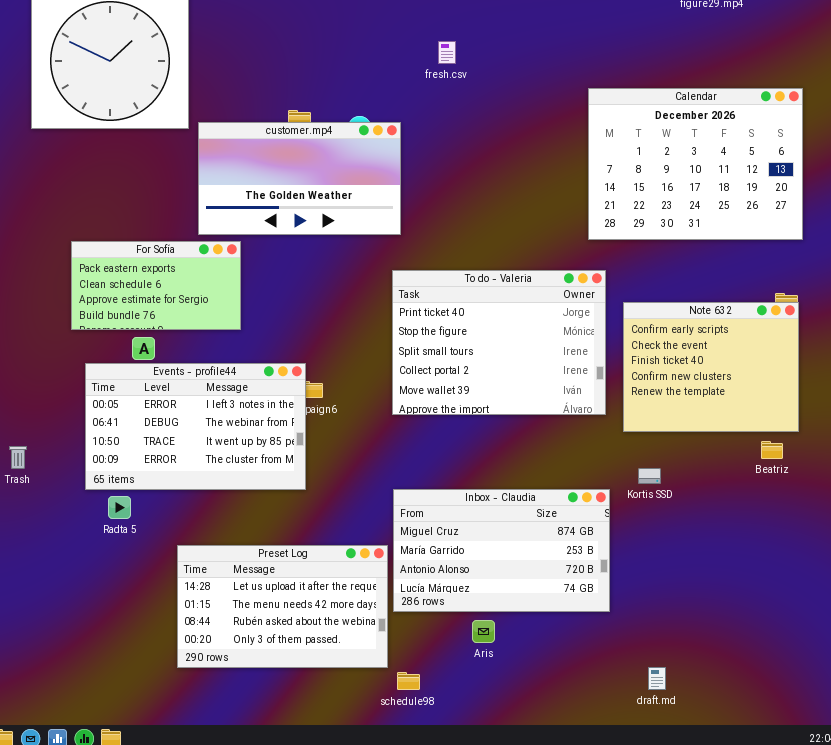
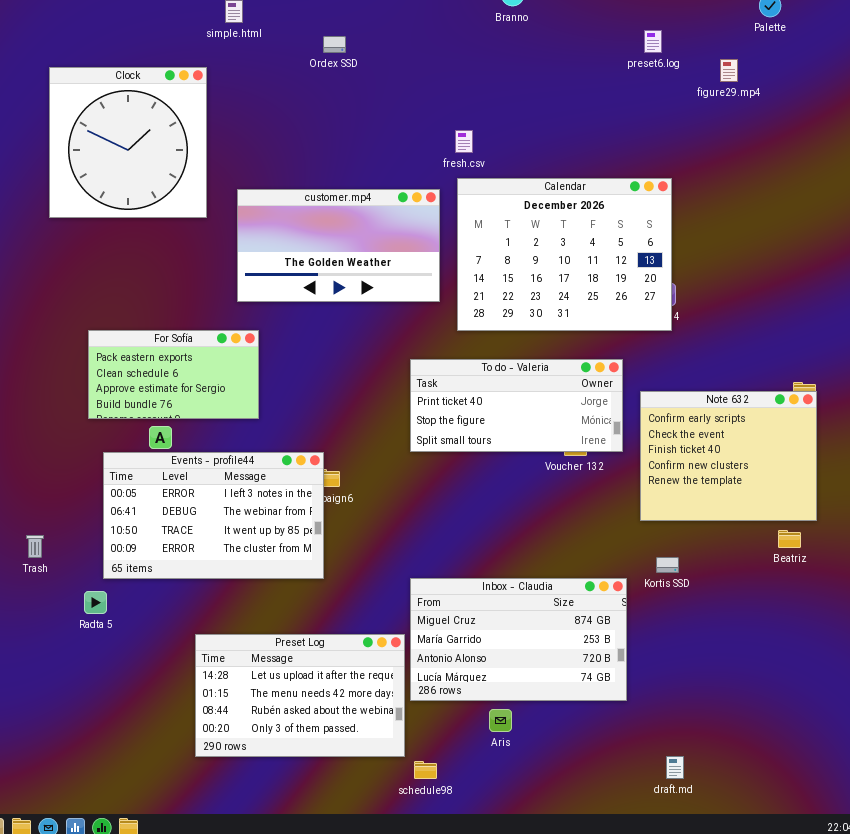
Calendar: [588,88,803,240] -> [457,178,672,331], moved
customer.mp4: [198,122,401,235] -> [237,189,440,302], moved
To do - Valeria: [392,270,606,415] -> [410,359,623,452], resized
Radta 5: [108,496,131,519] -> [84,591,107,614], moved

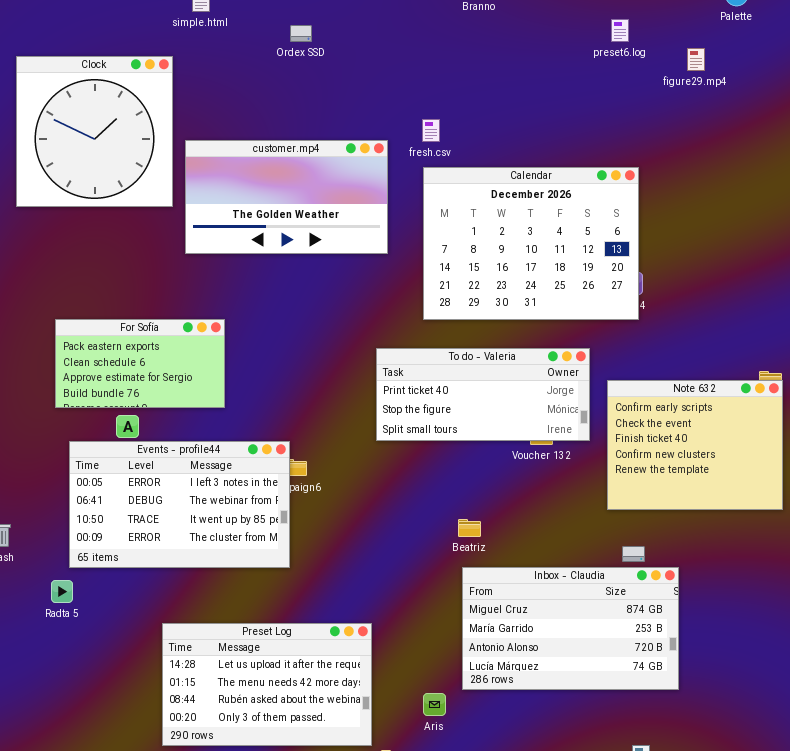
customer.mp4: [237,189,440,302] -> [185,140,388,254], moved
Beatriz: [778,530,801,548] -> [458,519,481,537], moved
Inbox - Claudia: [410,578,627,701] -> [462,567,679,690], moved
Aris: [489,709,512,732] -> [423,693,446,716], moved

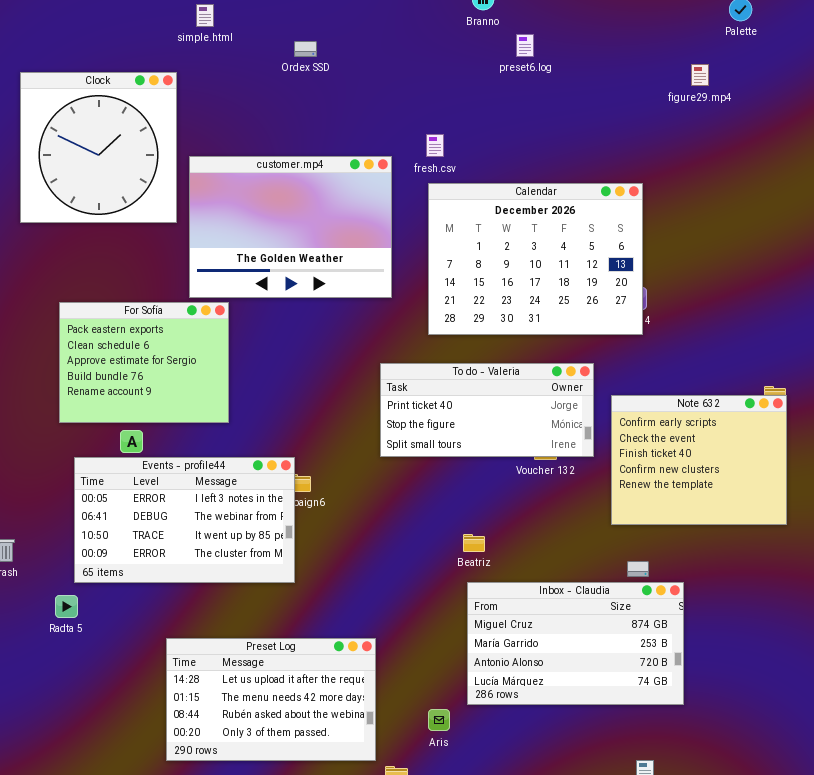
preset6.log: [611,19,629,42] -> [516,34,534,57], moved
customer.mp4: [185,140,388,254] -> [189,156,392,298], resized
For Sofía: [55,319,225,408] -> [59,302,229,423], resized

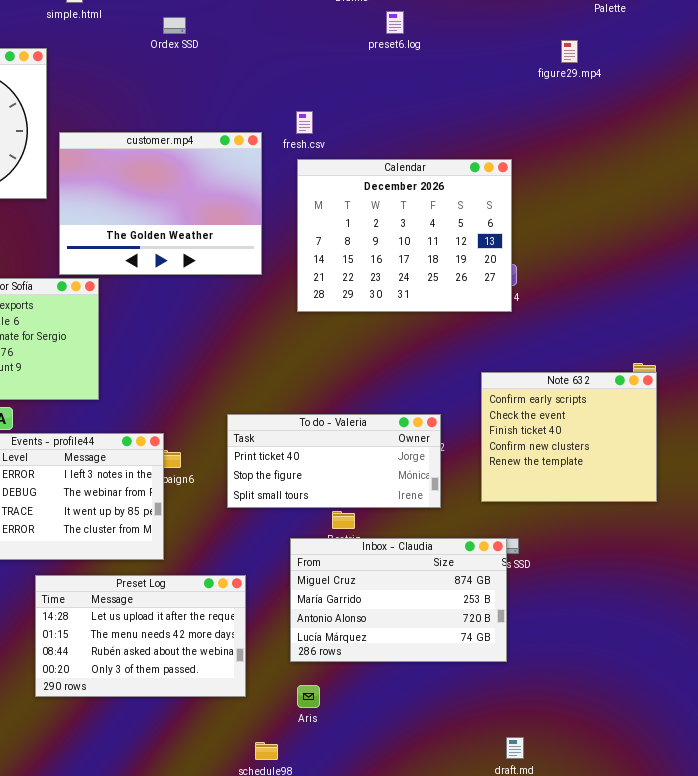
To do - Valeria: [380,363,594,457] -> [227,414,441,508], moved
Inbox - Claudia: [467,582,684,705] -> [290,538,507,662], moved
Preset Log: [166,638,376,761] -> [35,575,246,697], moved

